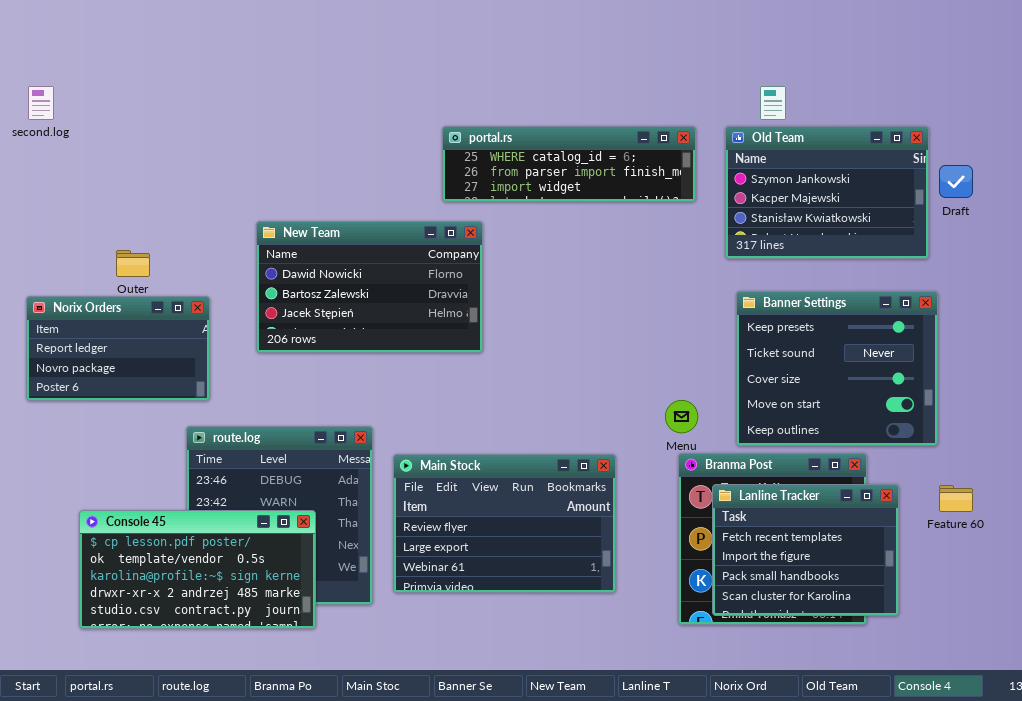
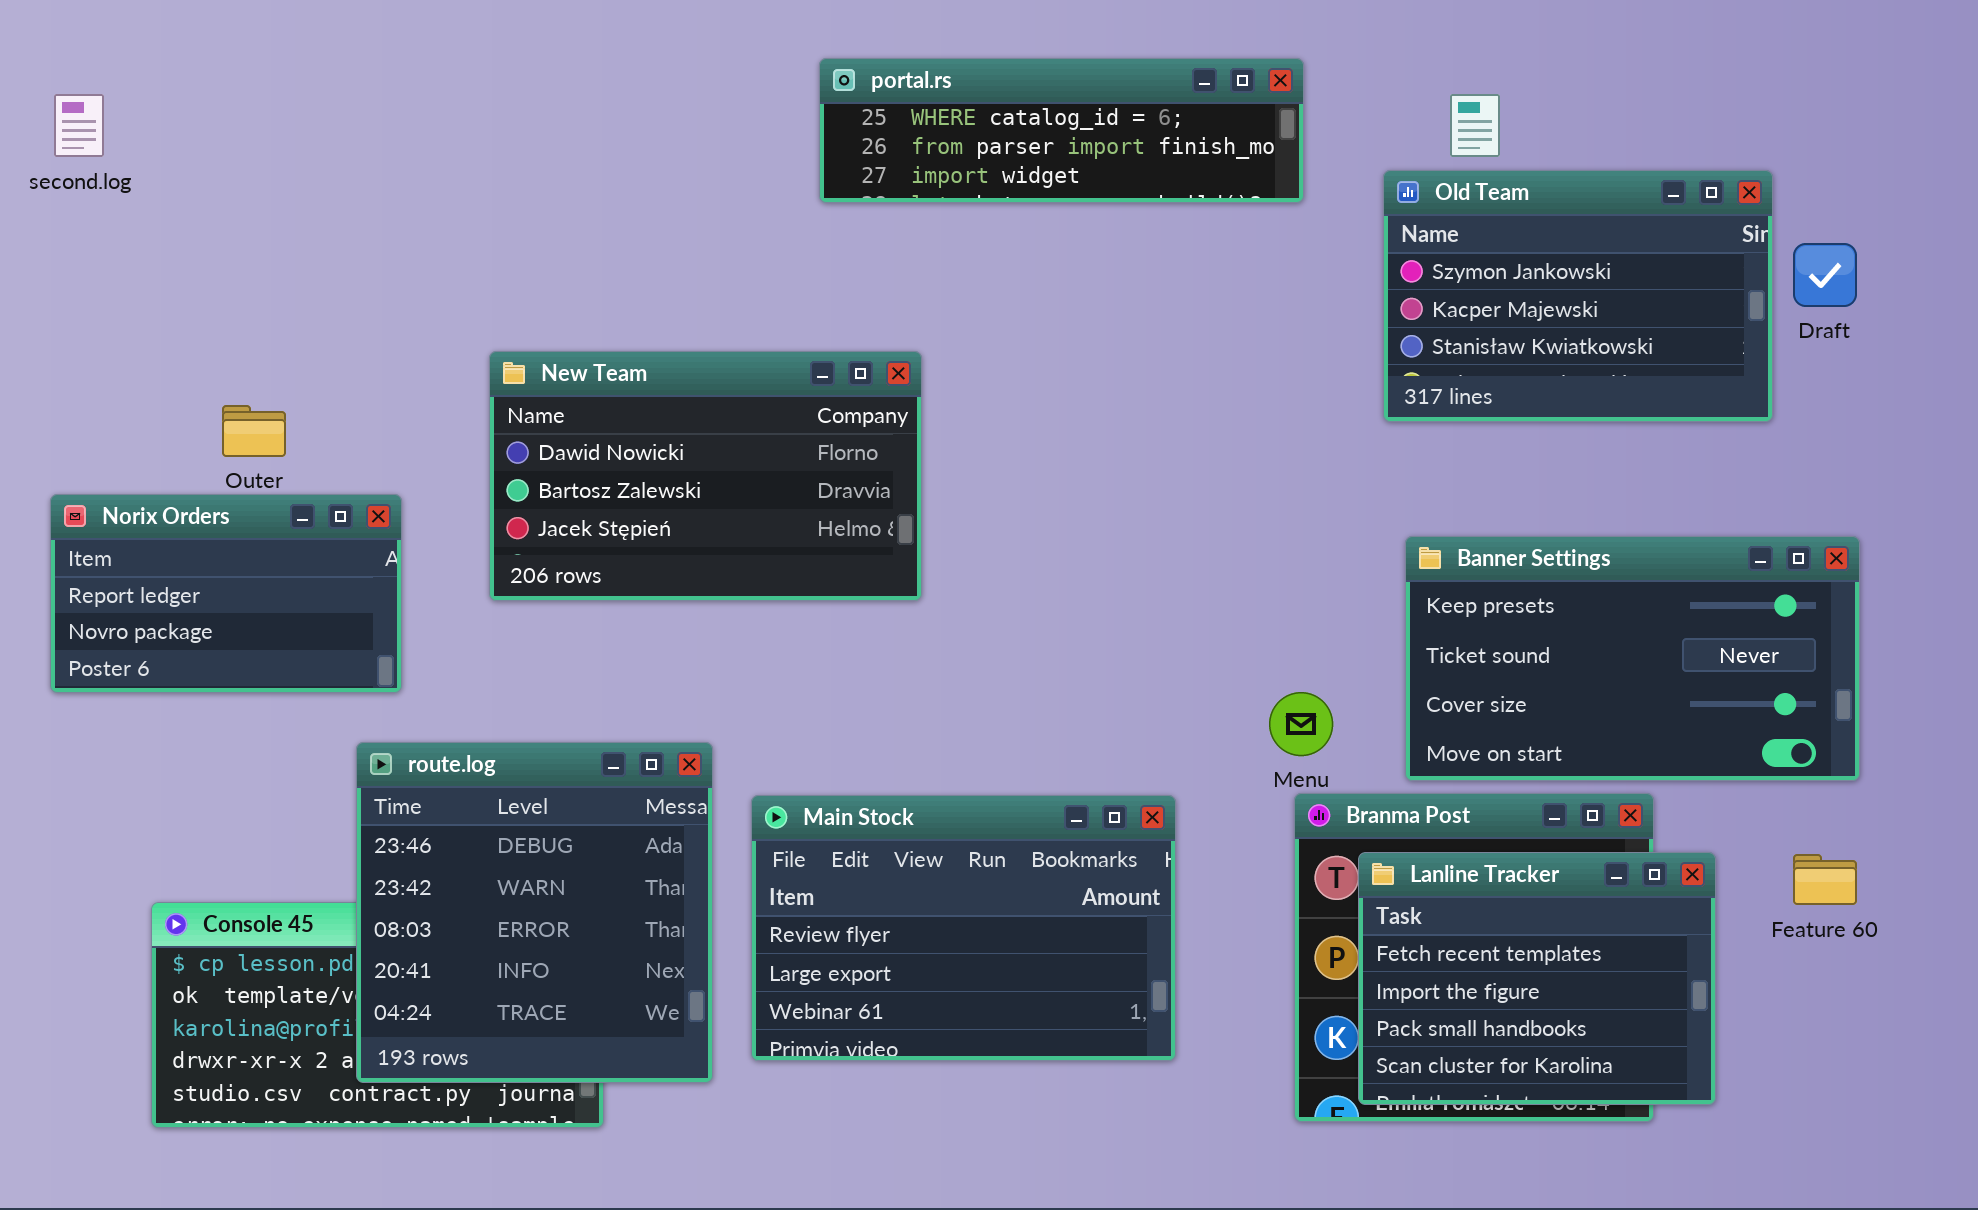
portal.rs: [442,126,696,202] -> [819,58,1304,203], moved
Banner Settings: [736,291,938,446] -> [1405,536,1860,781], resized
route.log: [186,426,373,605] -> [356,742,713,1083], raised

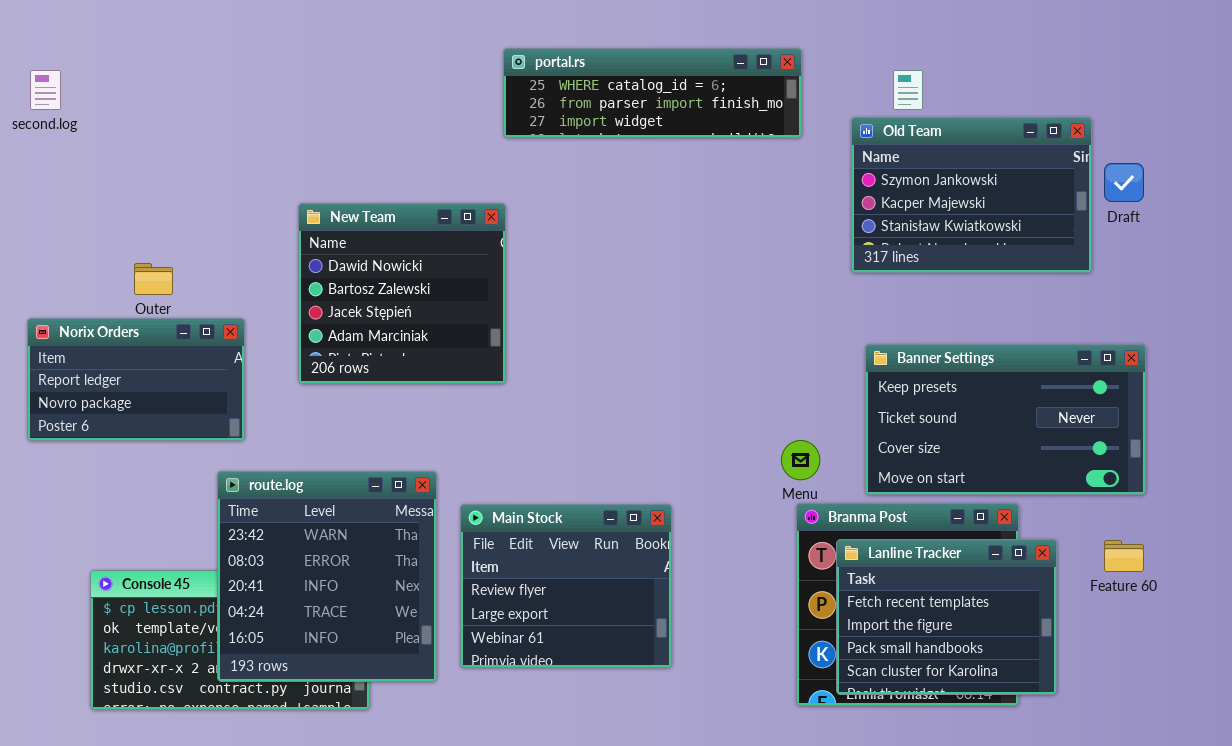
New Team: [489,351,922,601] -> [298,203,506,384], resized
route.log: [356,742,713,1083] -> [217,471,437,682], scrolled down 1 row
Main Stock: [751,795,1176,1061] -> [460,504,672,668], resized

